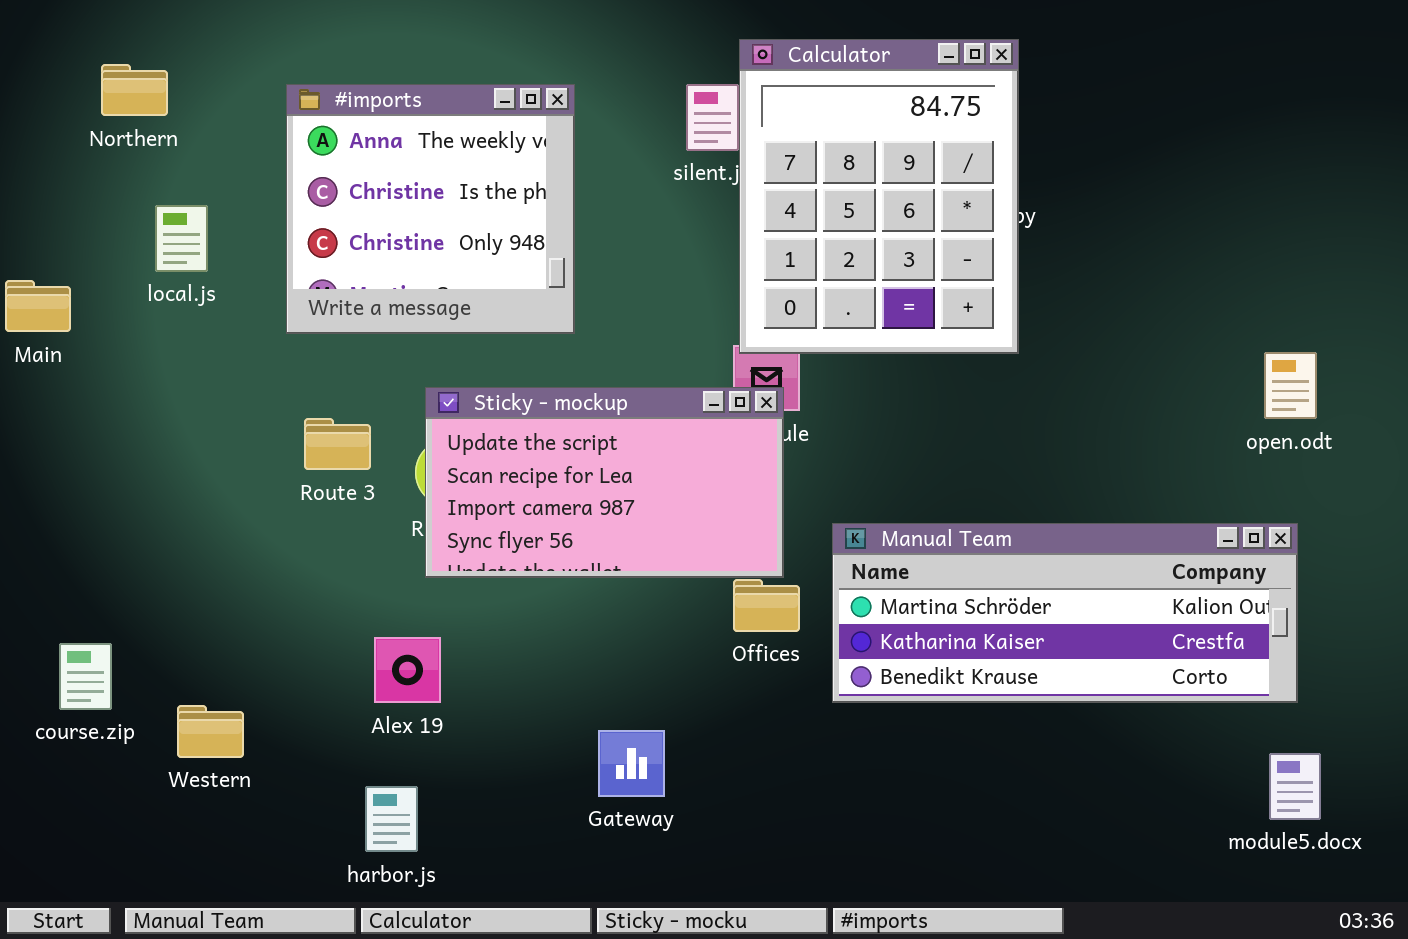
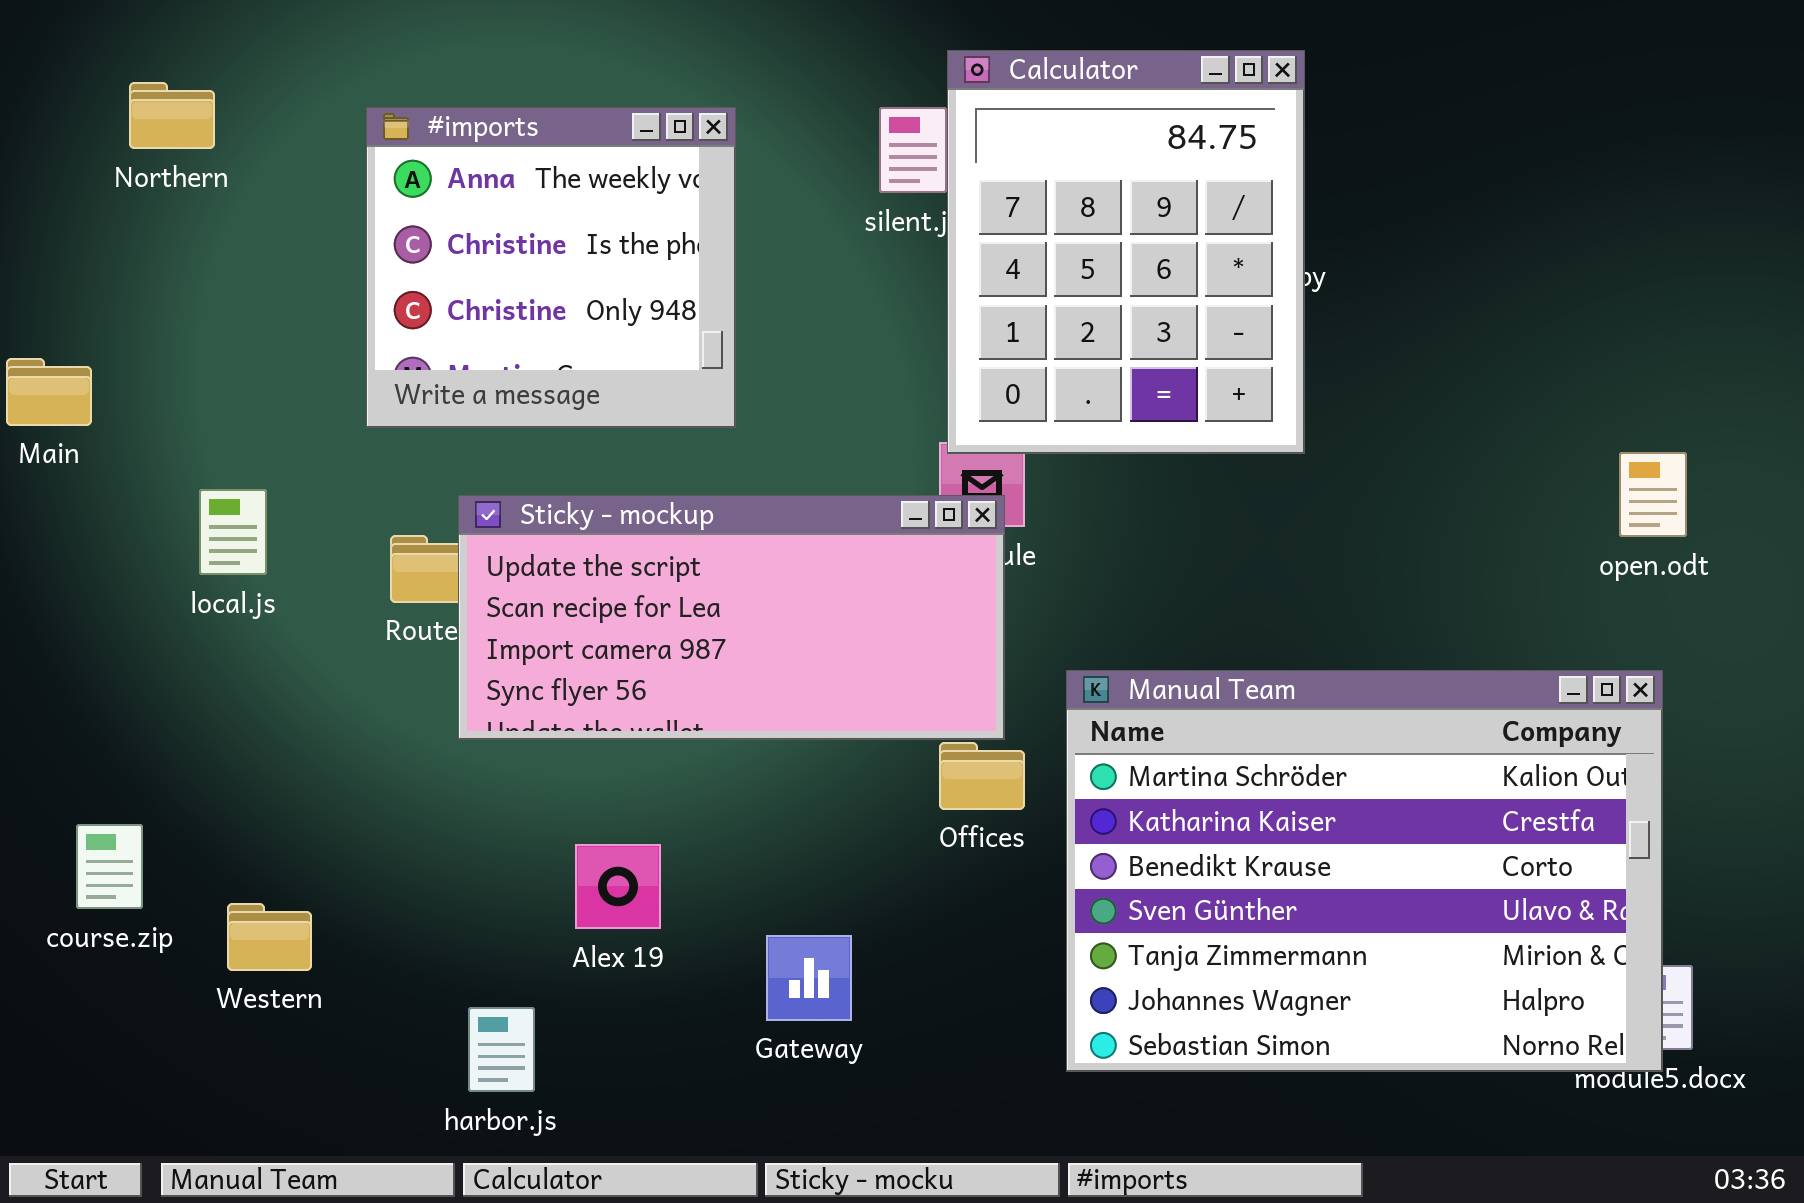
local.js: [155,205,208,272] -> [199,489,267,575], moved
Sticky - mockup: [425,387,784,578] -> [458,495,1005,740], resized
Manual Team: [832,523,1298,703] -> [1066,670,1663,1072], resized
Alex 19: [374,637,441,703] -> [575,844,661,929], moved

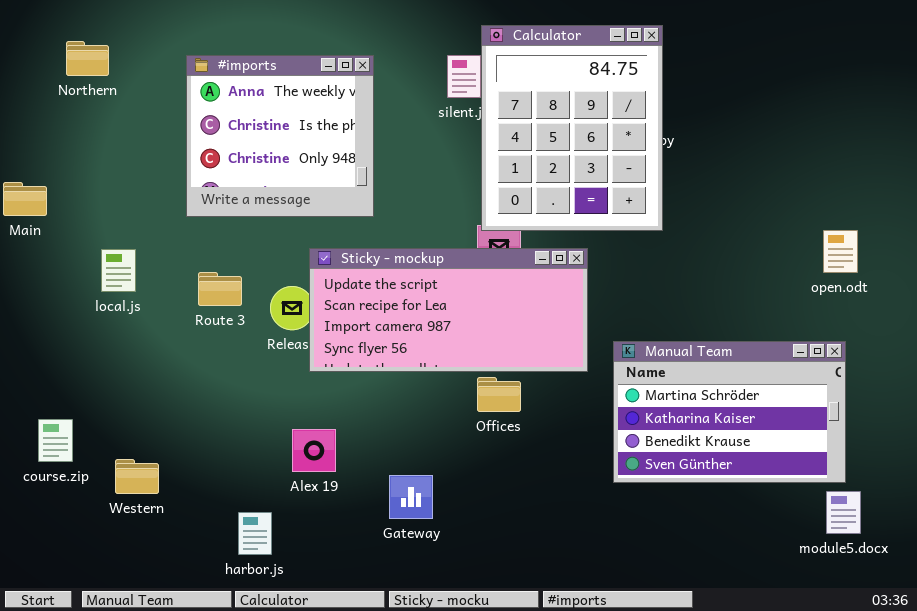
Sticky - mockup: [458,495,1005,740] -> [309,248,588,372], moved
Manual Team: [1066,670,1663,1072] -> [613,341,846,483], resized

